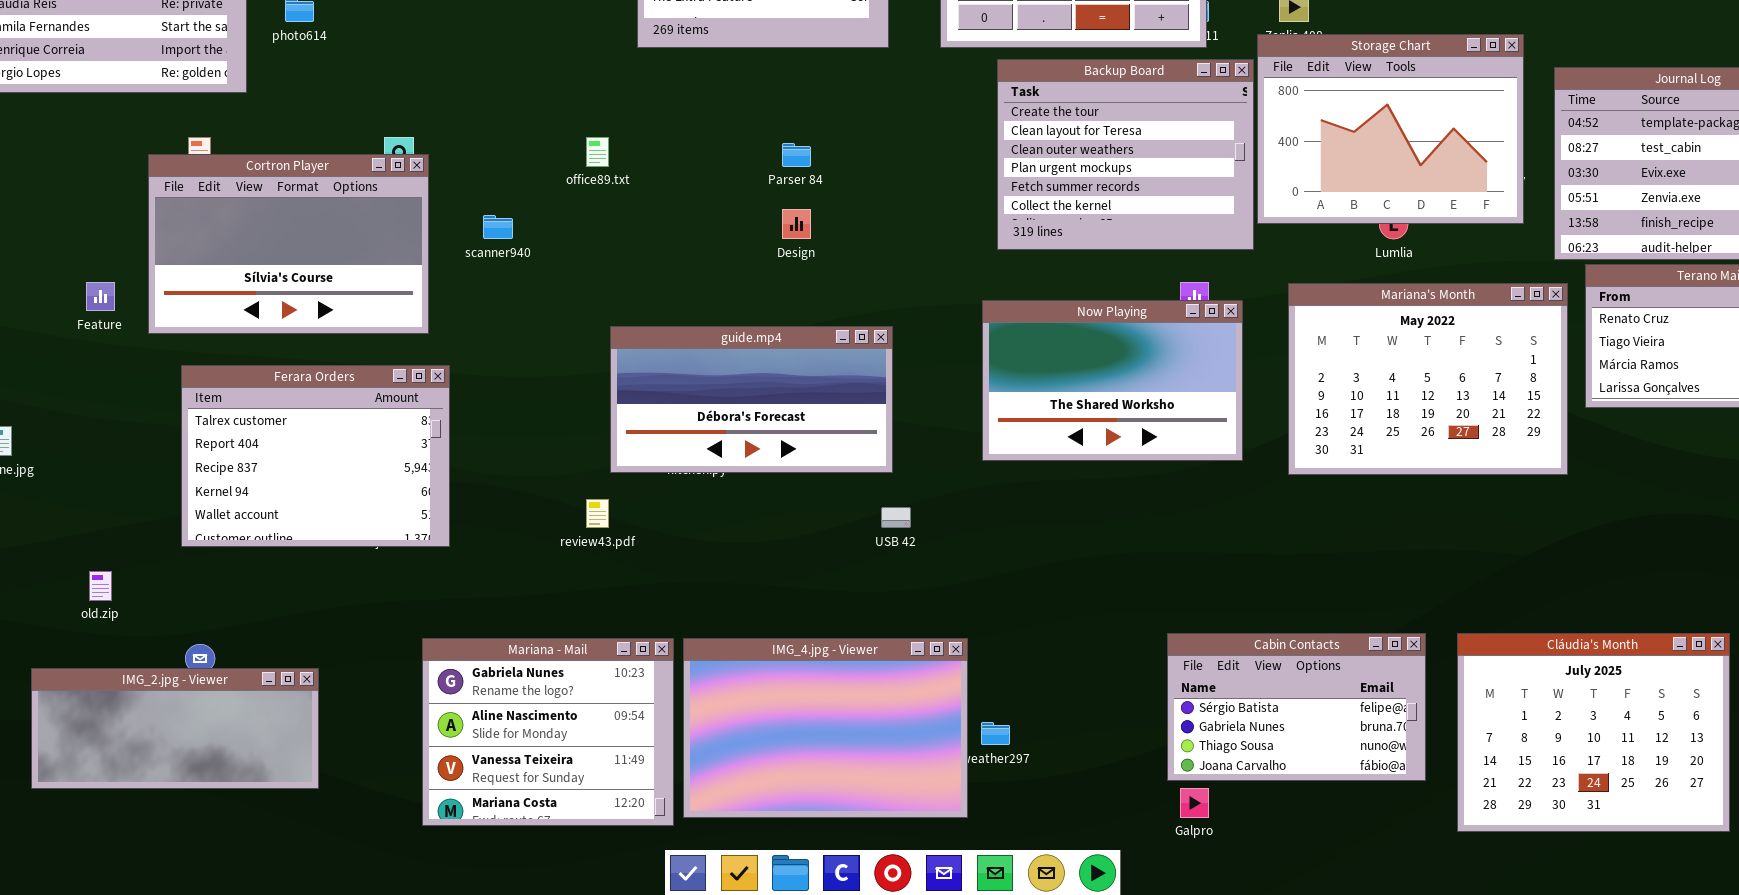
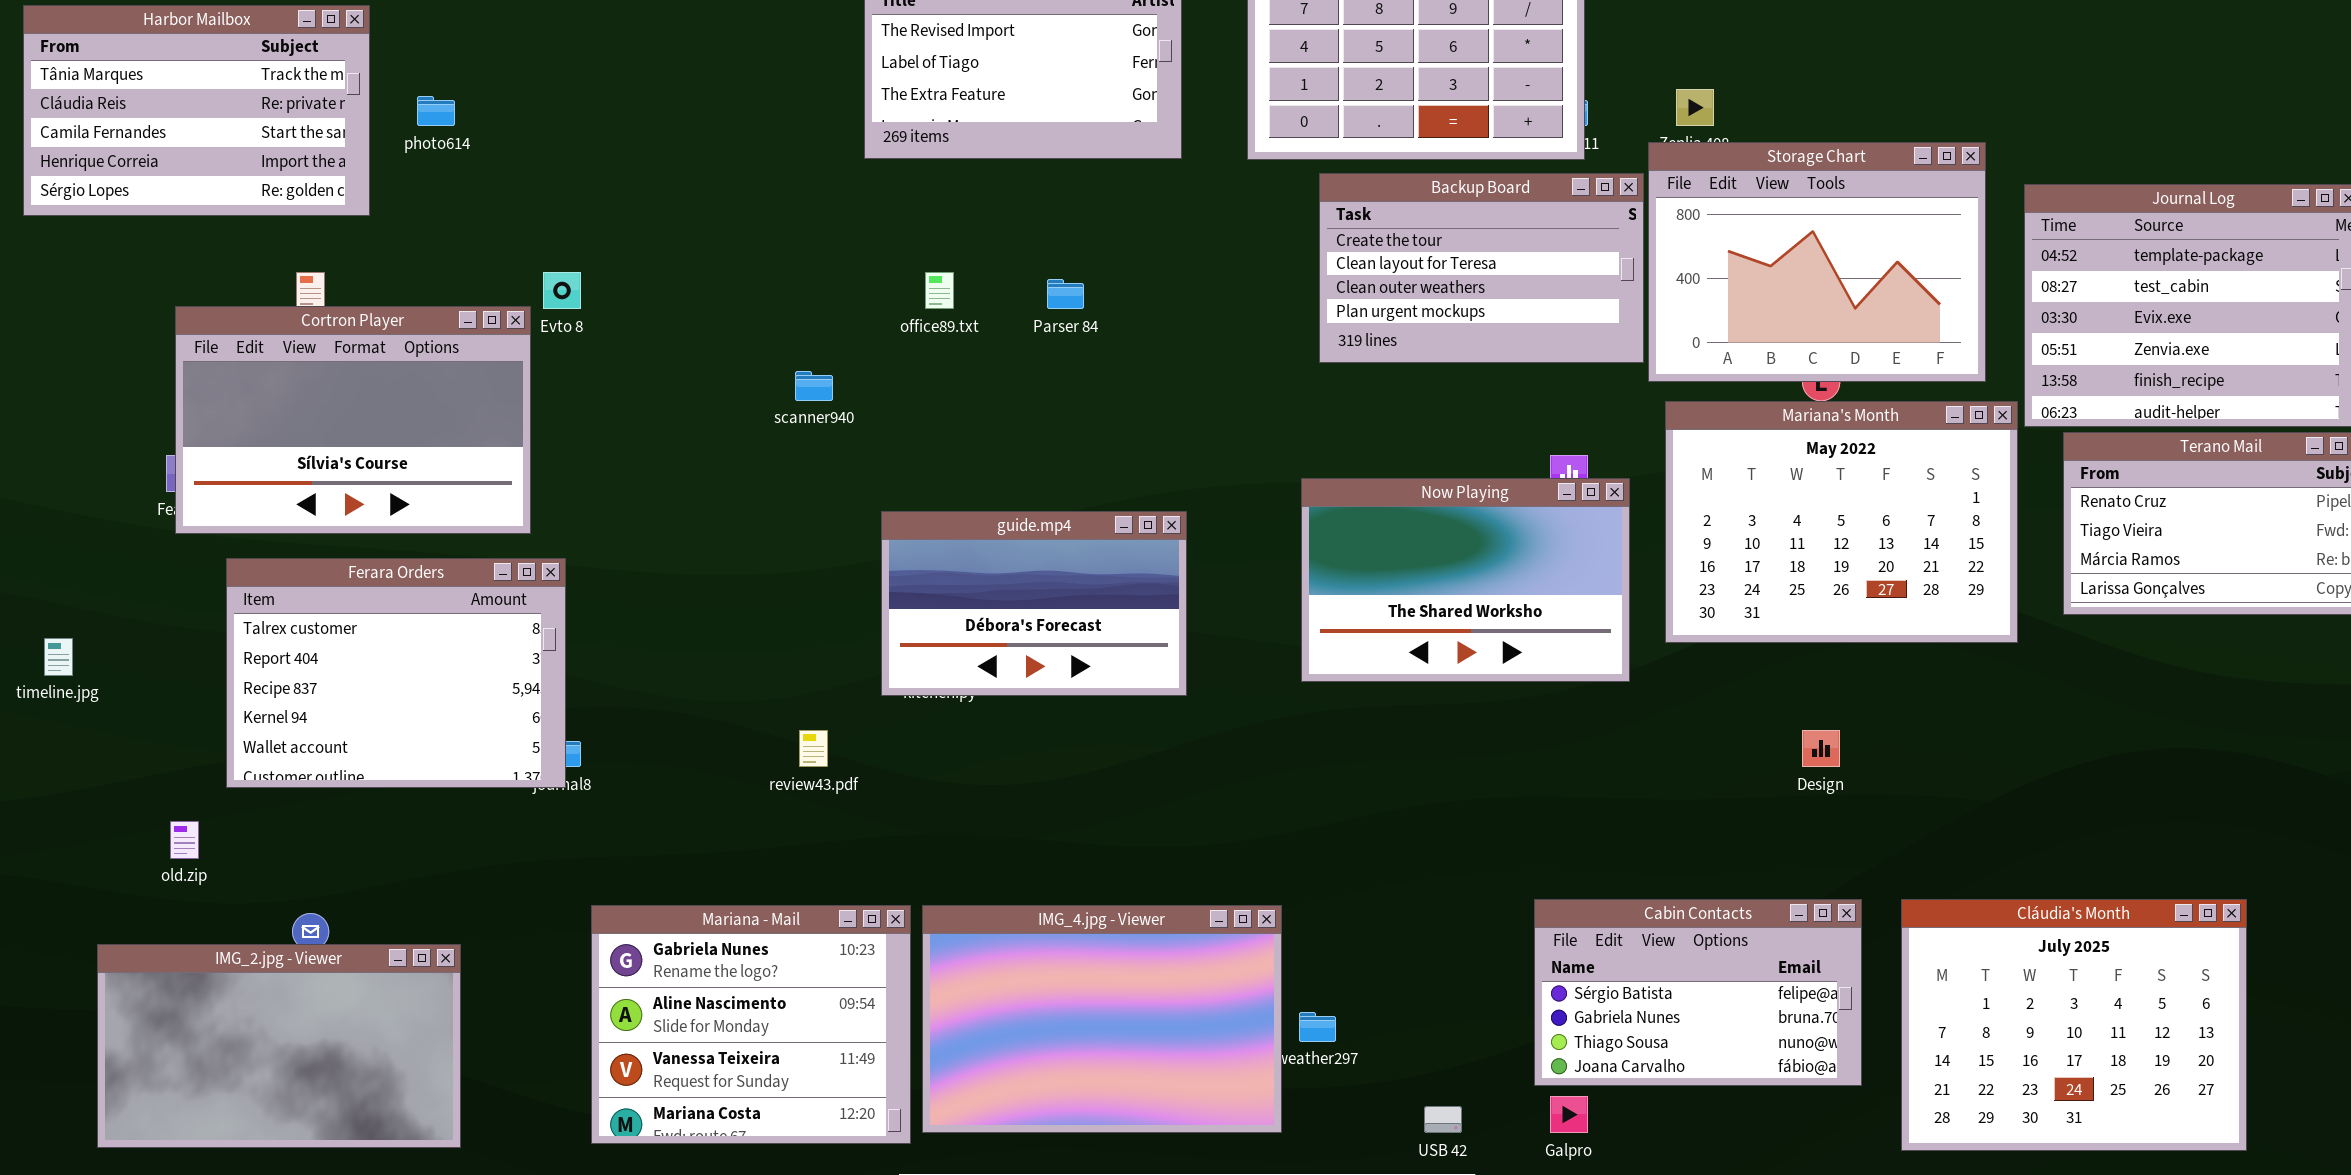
Backup Board: [997,59,1254,250] -> [1319,173,1644,363], resized
office89.txt: [586,137,609,167] -> [925,272,954,309], moved
Cortron Player: [148,154,429,334] -> [175,306,531,534], moved
Design: [782,209,811,239] -> [1802,730,1840,767], moved
scanner940: [483,215,513,239] -> [795,371,833,401], moved
Mariana's Month: [1288,283,1568,475] -> [1665,401,2018,643], moved
guide.mp4: [610,326,893,473] -> [881,511,1187,696], resized
Ferara Orders: [181,365,450,547] -> [226,558,566,788], moved
USB 42: [881,507,911,528] -> [1424,1106,1462,1133], moved
IMG_2.jpg - Viewer: [31,668,319,789] -> [97,944,461,1148], resized

